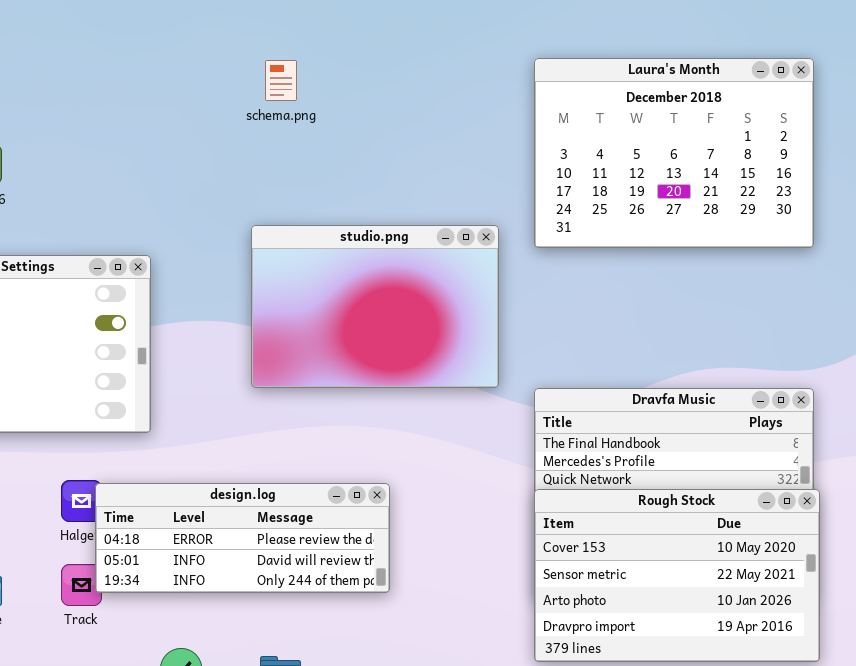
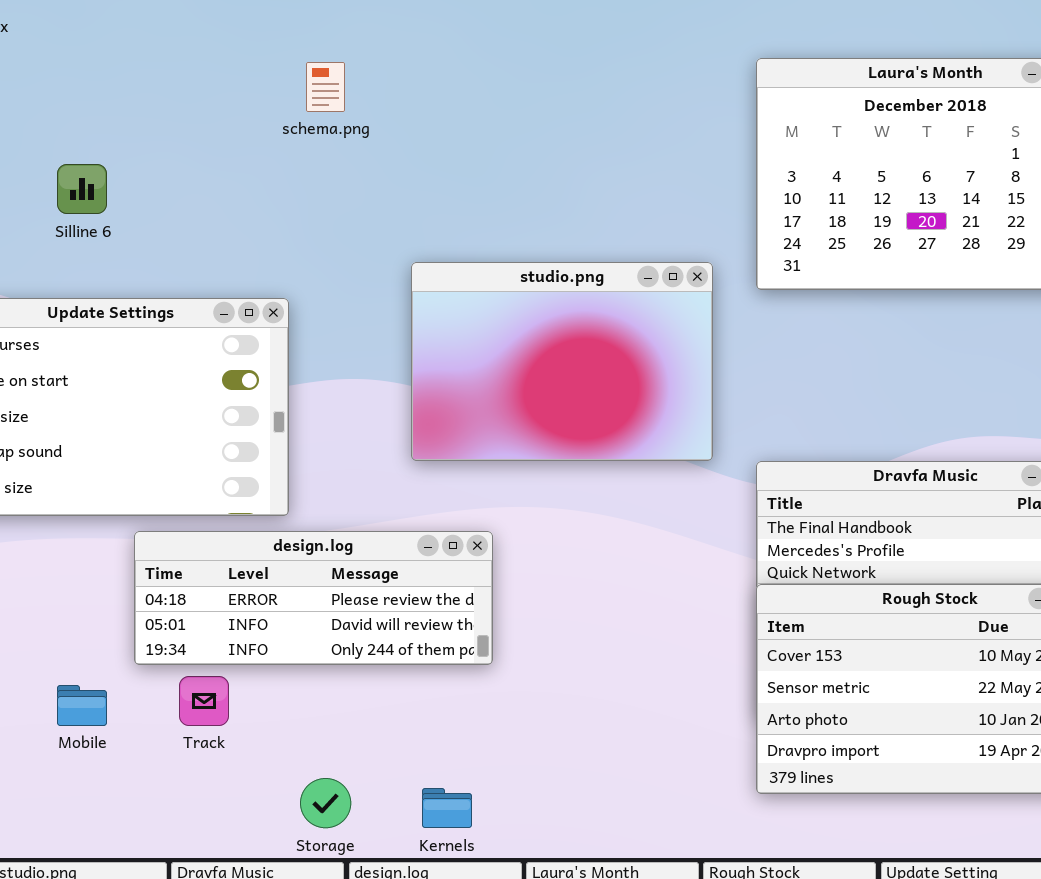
schema.png: [265,60,297,101] -> [306,62,345,112], moved
design.log: [95,483,390,593] -> [134,531,493,665], moved

